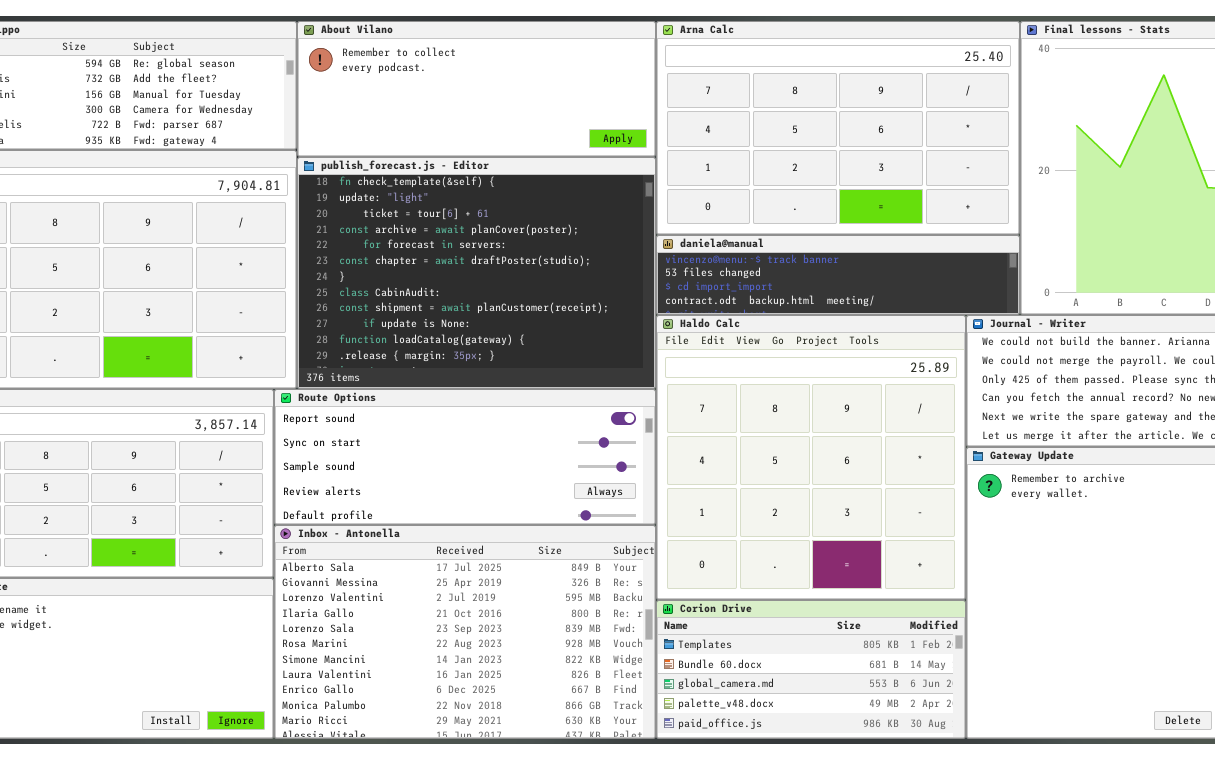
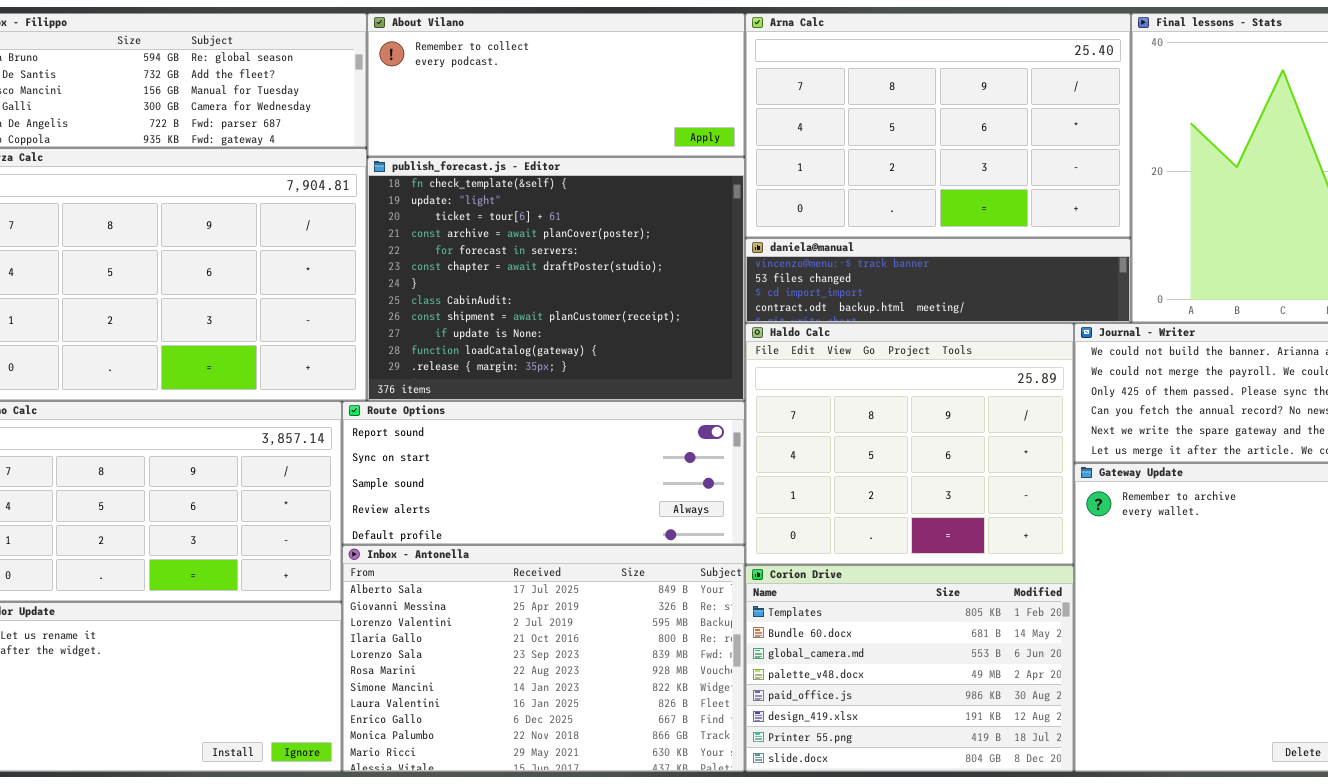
Haldo Calc: [656,315,966,600] -> [745,323,1074,565], resized
Corion Drive: [656,600,966,739] -> [745,565,1074,772], resized

